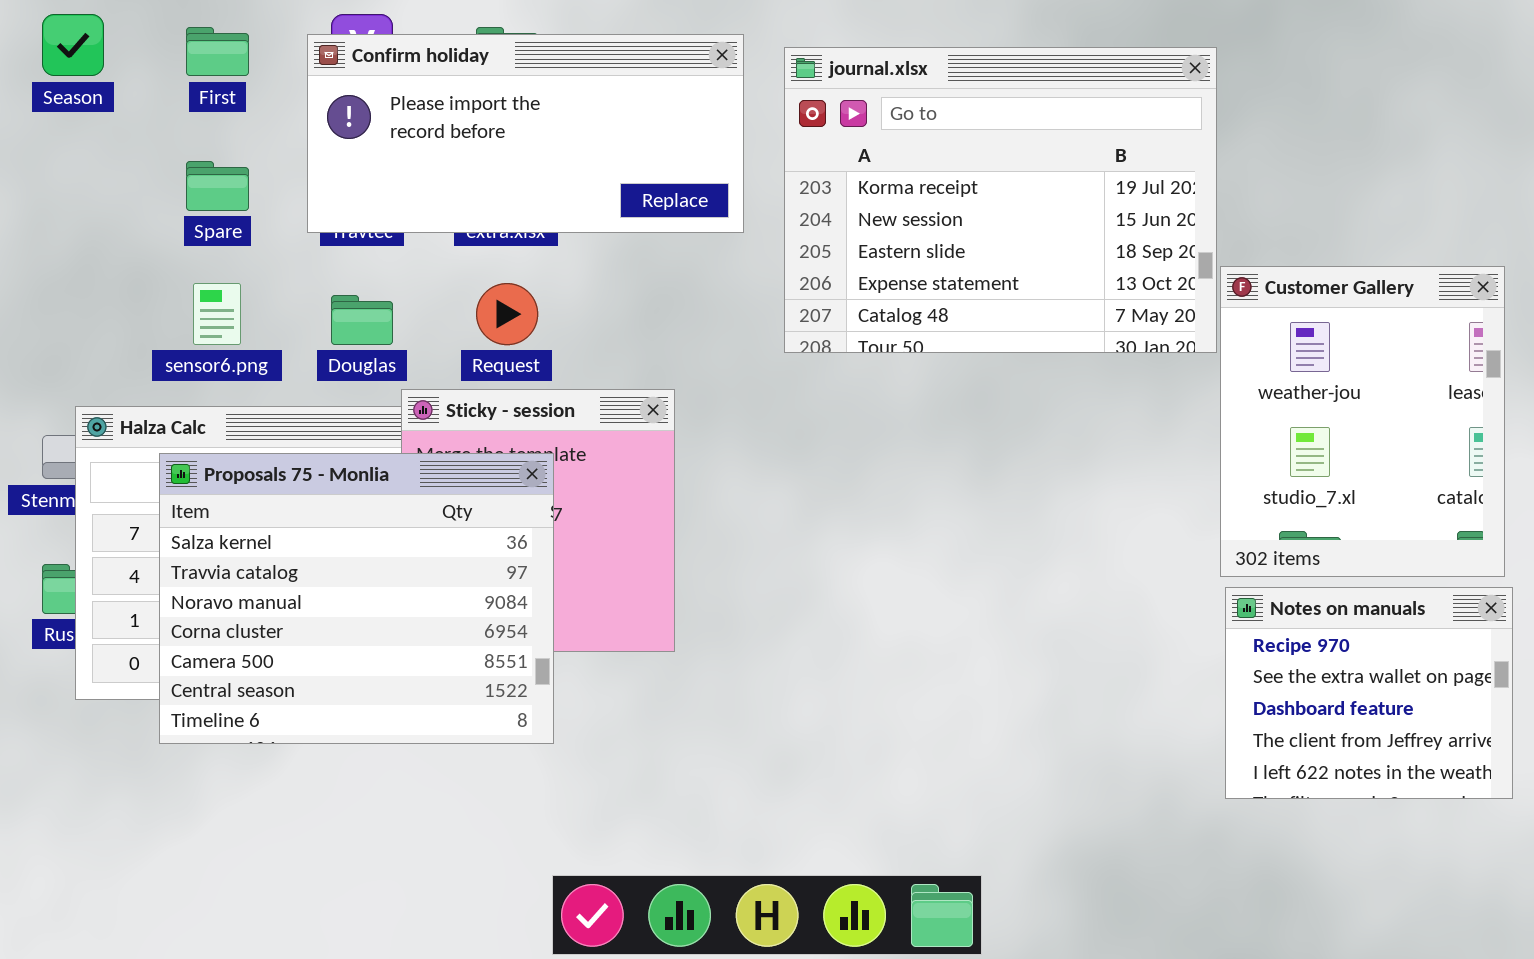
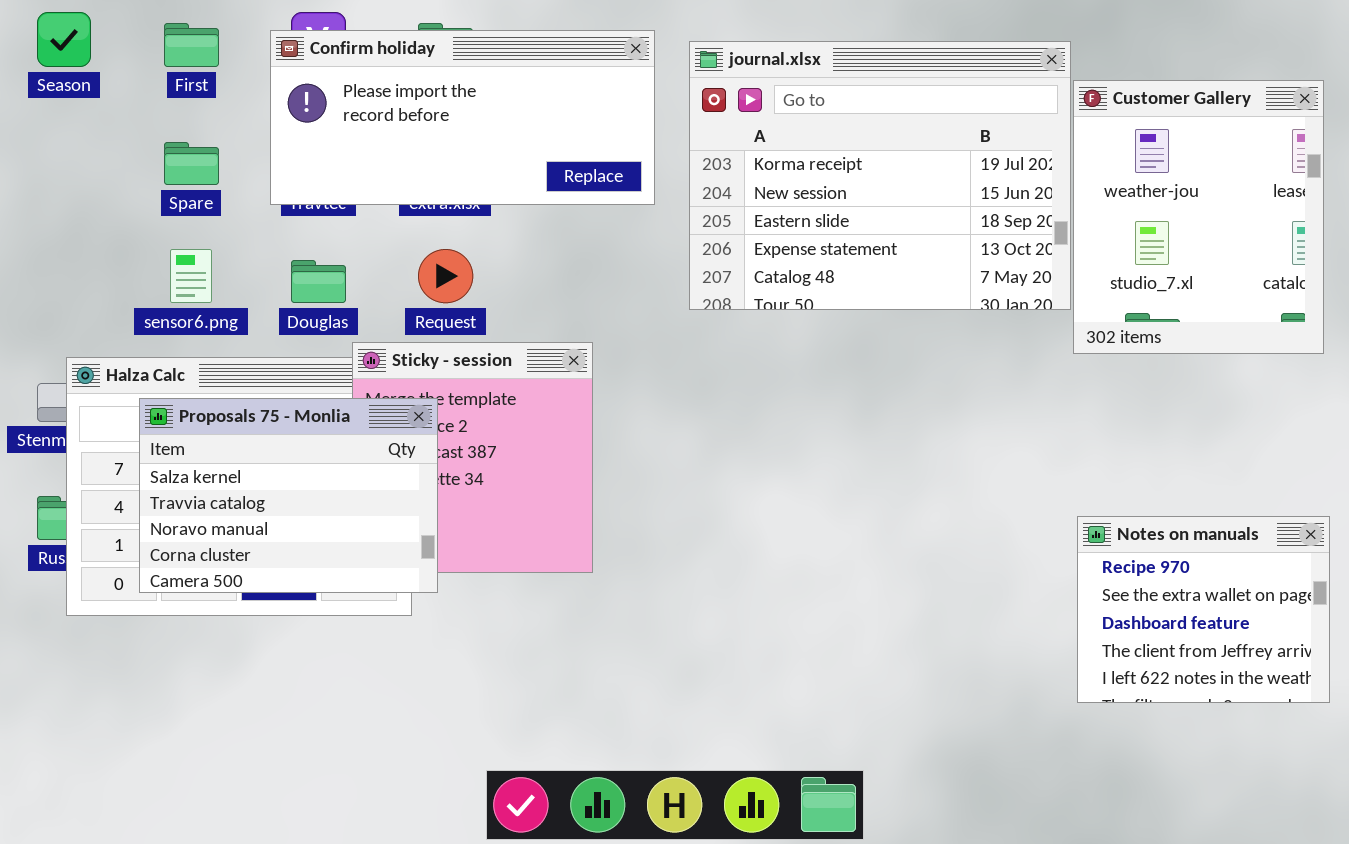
Customer Gallery: [1220,266,1505,577] -> [1073,80,1324,354], moved
Proposals 75 - Monlia: [159,453,554,744] -> [139,398,438,593], resized

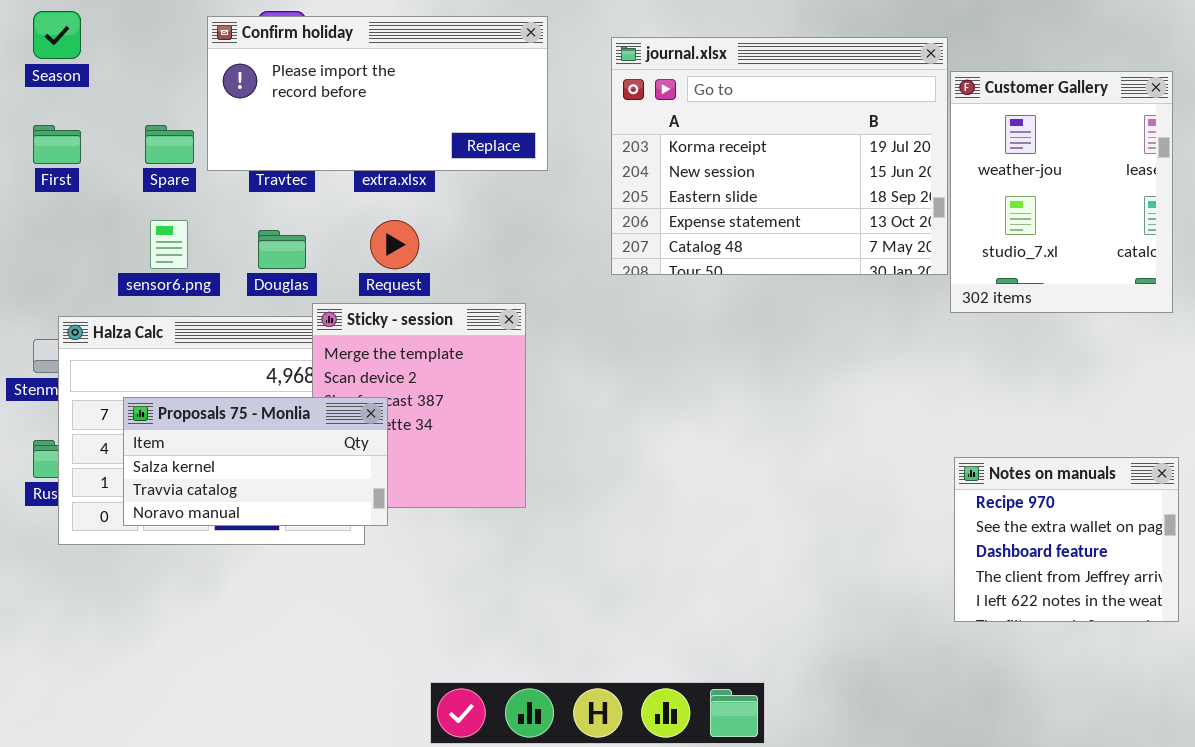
First: [164,23,219,67] -> [33,125,81,164], moved
Confirm holiday: [270,30,655,205] -> [207,16,548,171], moved
Proposals 75 - Monlia: [139,398,438,593] -> [123,397,388,526], resized

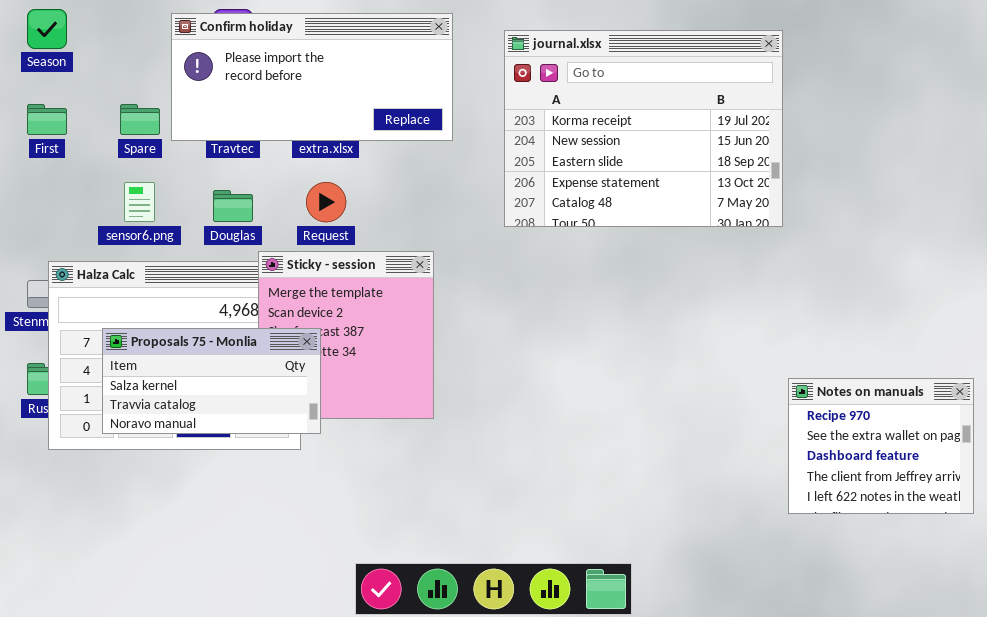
Customer Gallery: [950,71,1173,313] -> none, closed

